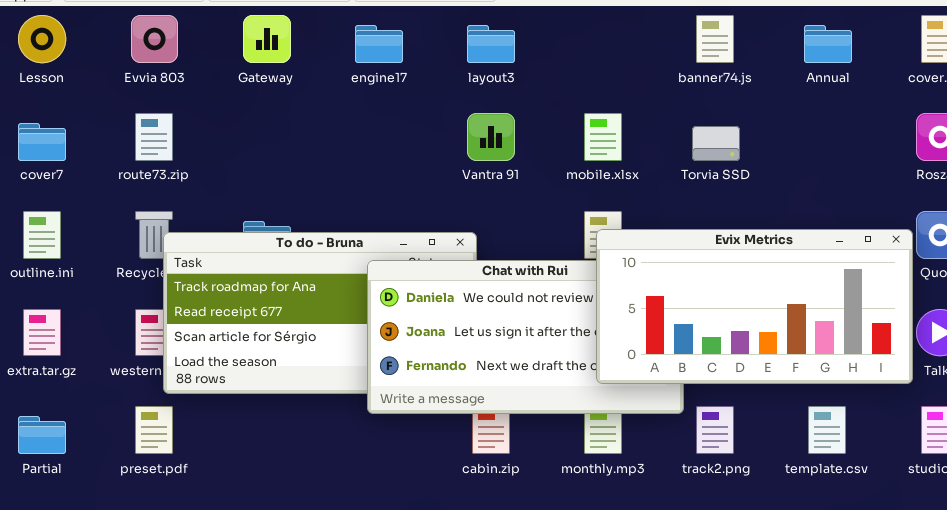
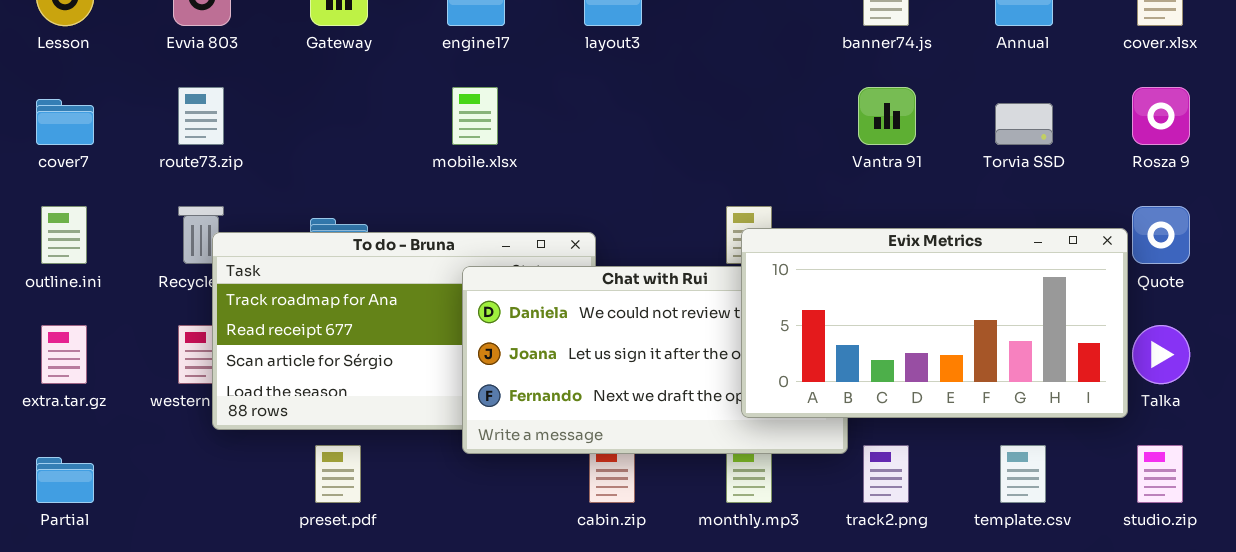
Vantra 91: [467,113,515,161] -> [858,87,916,145], moved
mobile.xlsx: [584,113,622,161] -> [452,87,498,145], moved
Torvia SSD: [692,126,740,161] -> [995,103,1053,145], moved
preset.pdf: [135,406,173,454] -> [315,445,361,503], moved

